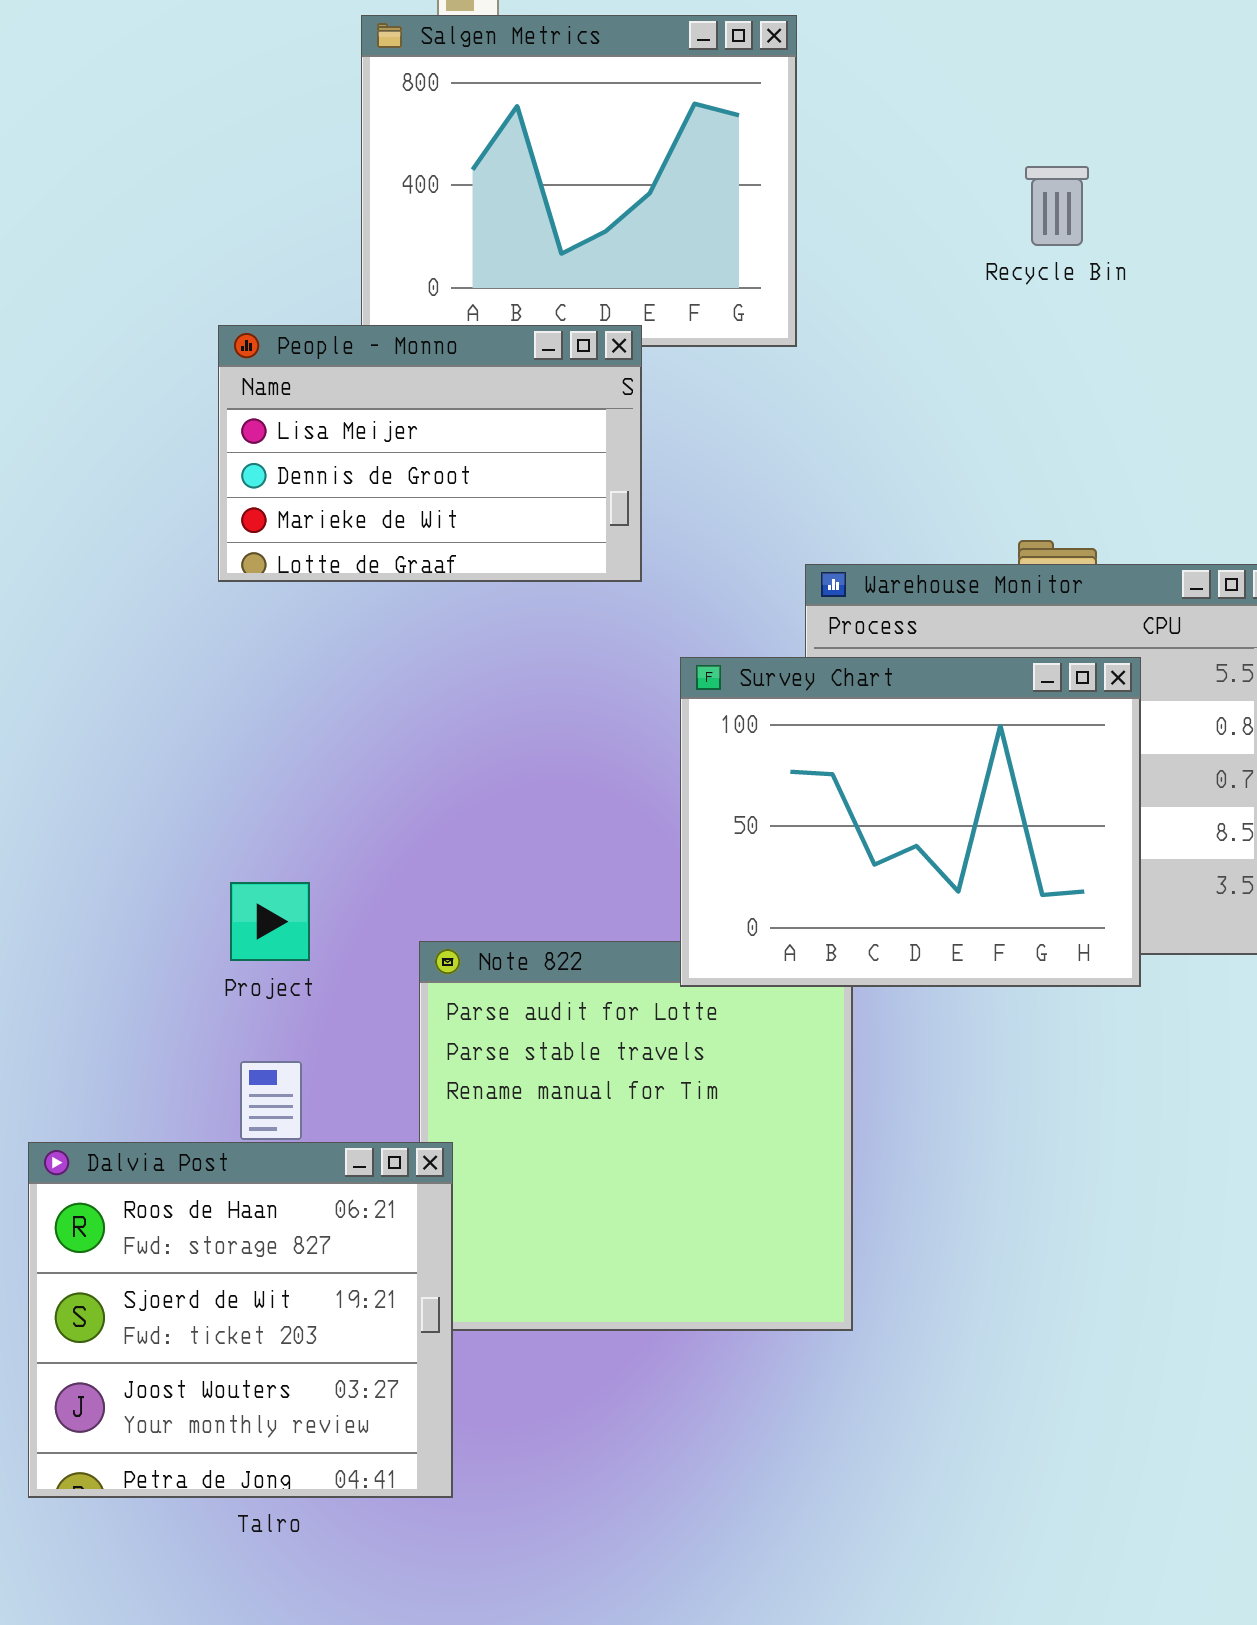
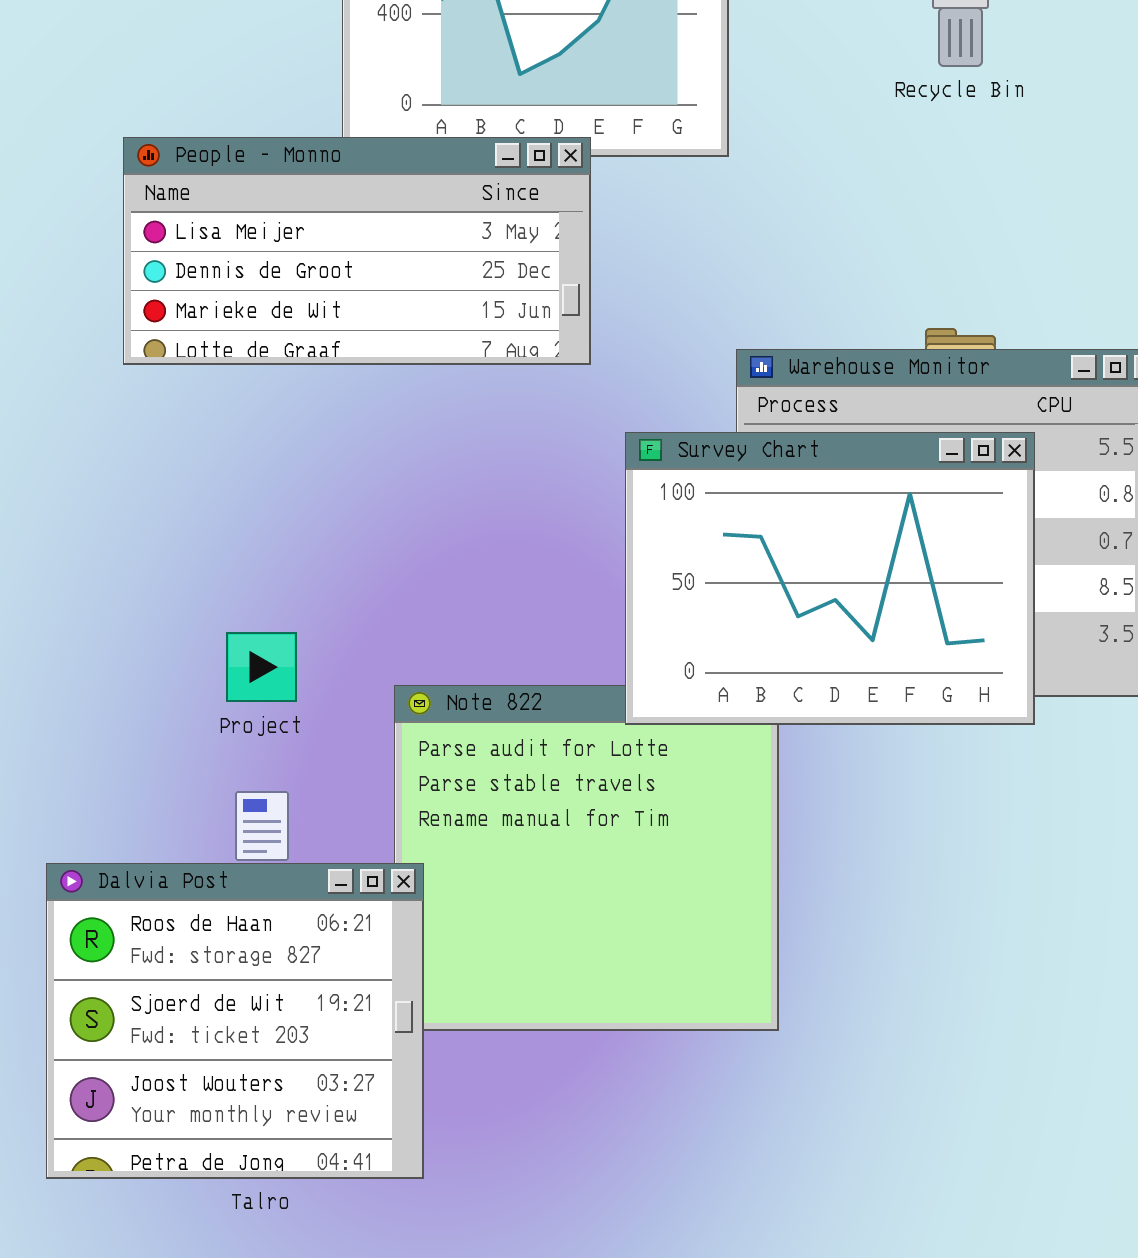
People - Monno: [218,325,642,582] -> [123,137,591,365], resized

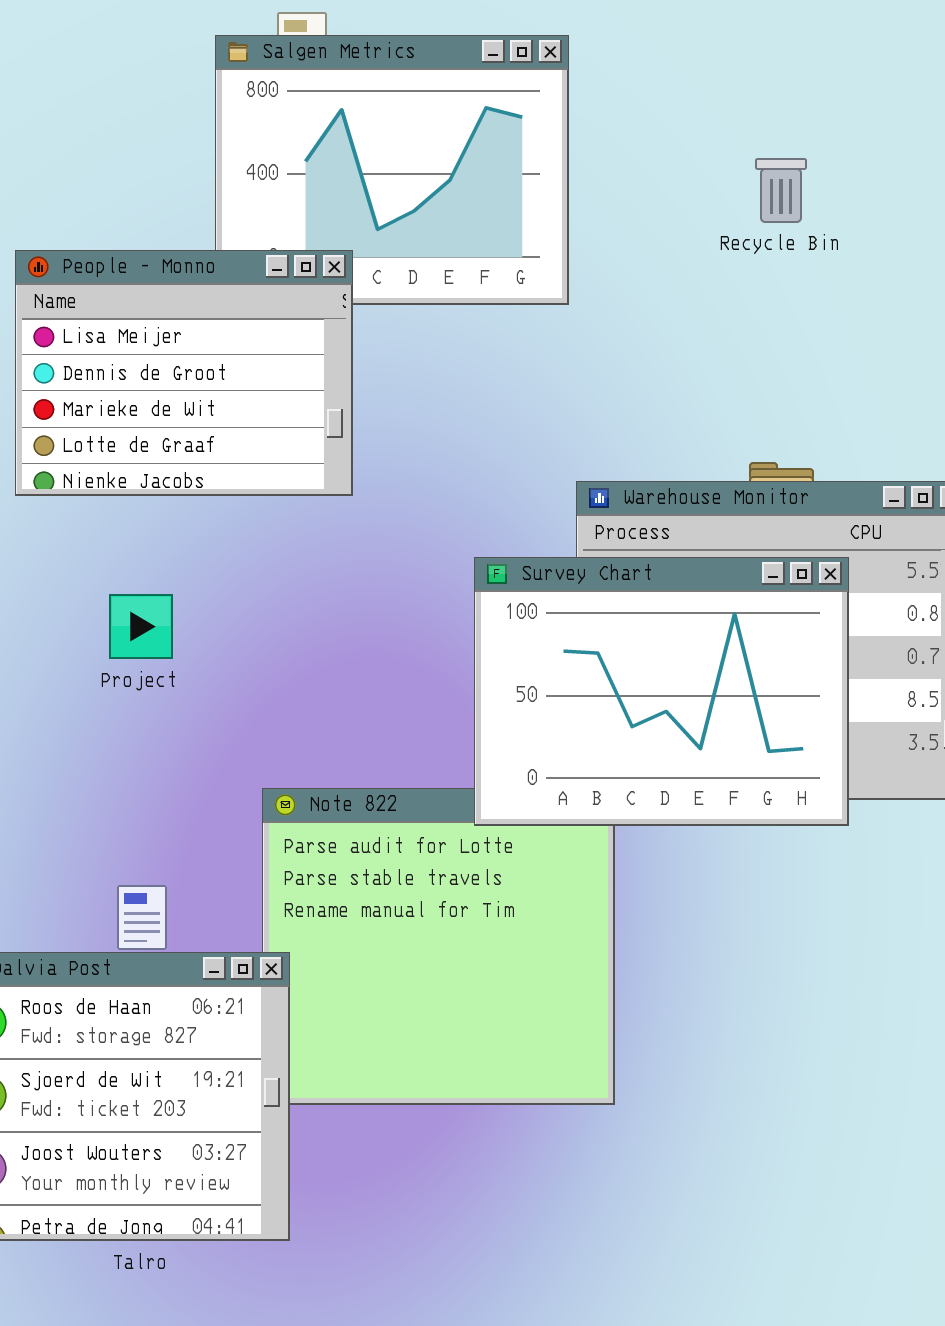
People - Monno: [123,137,591,365] -> [15,250,353,496], resized
Project: [226,632,297,702] -> [109,594,173,659], moved

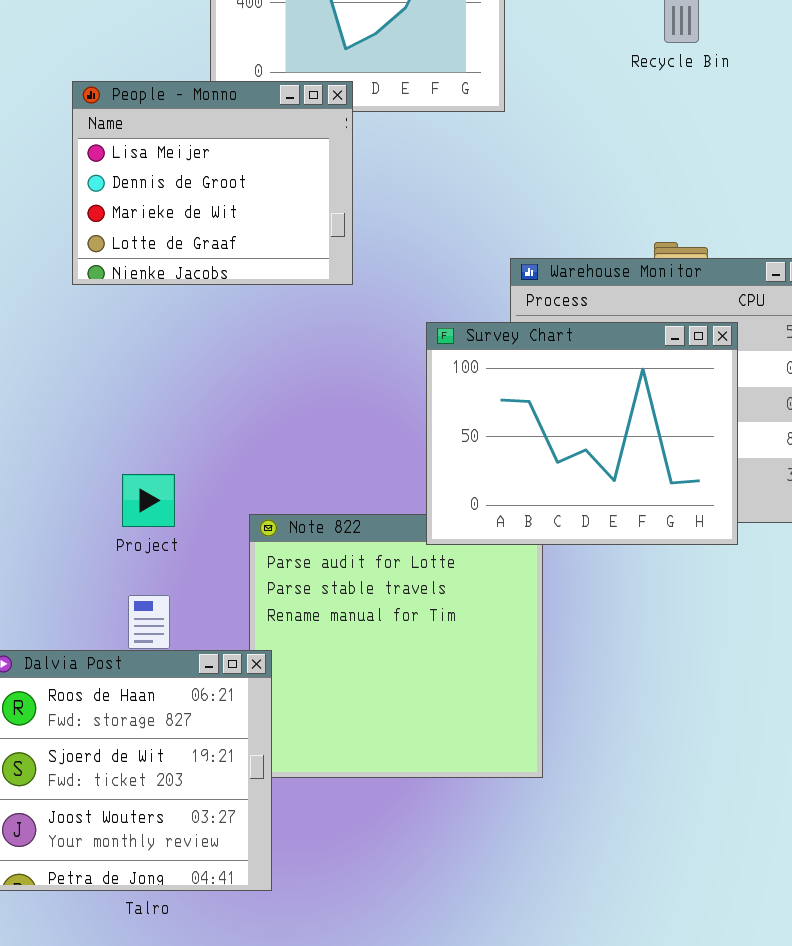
People - Monno: [15,250,353,496] -> [72,81,353,285], moved
Project: [109,594,173,659] -> [122,474,175,527], moved

